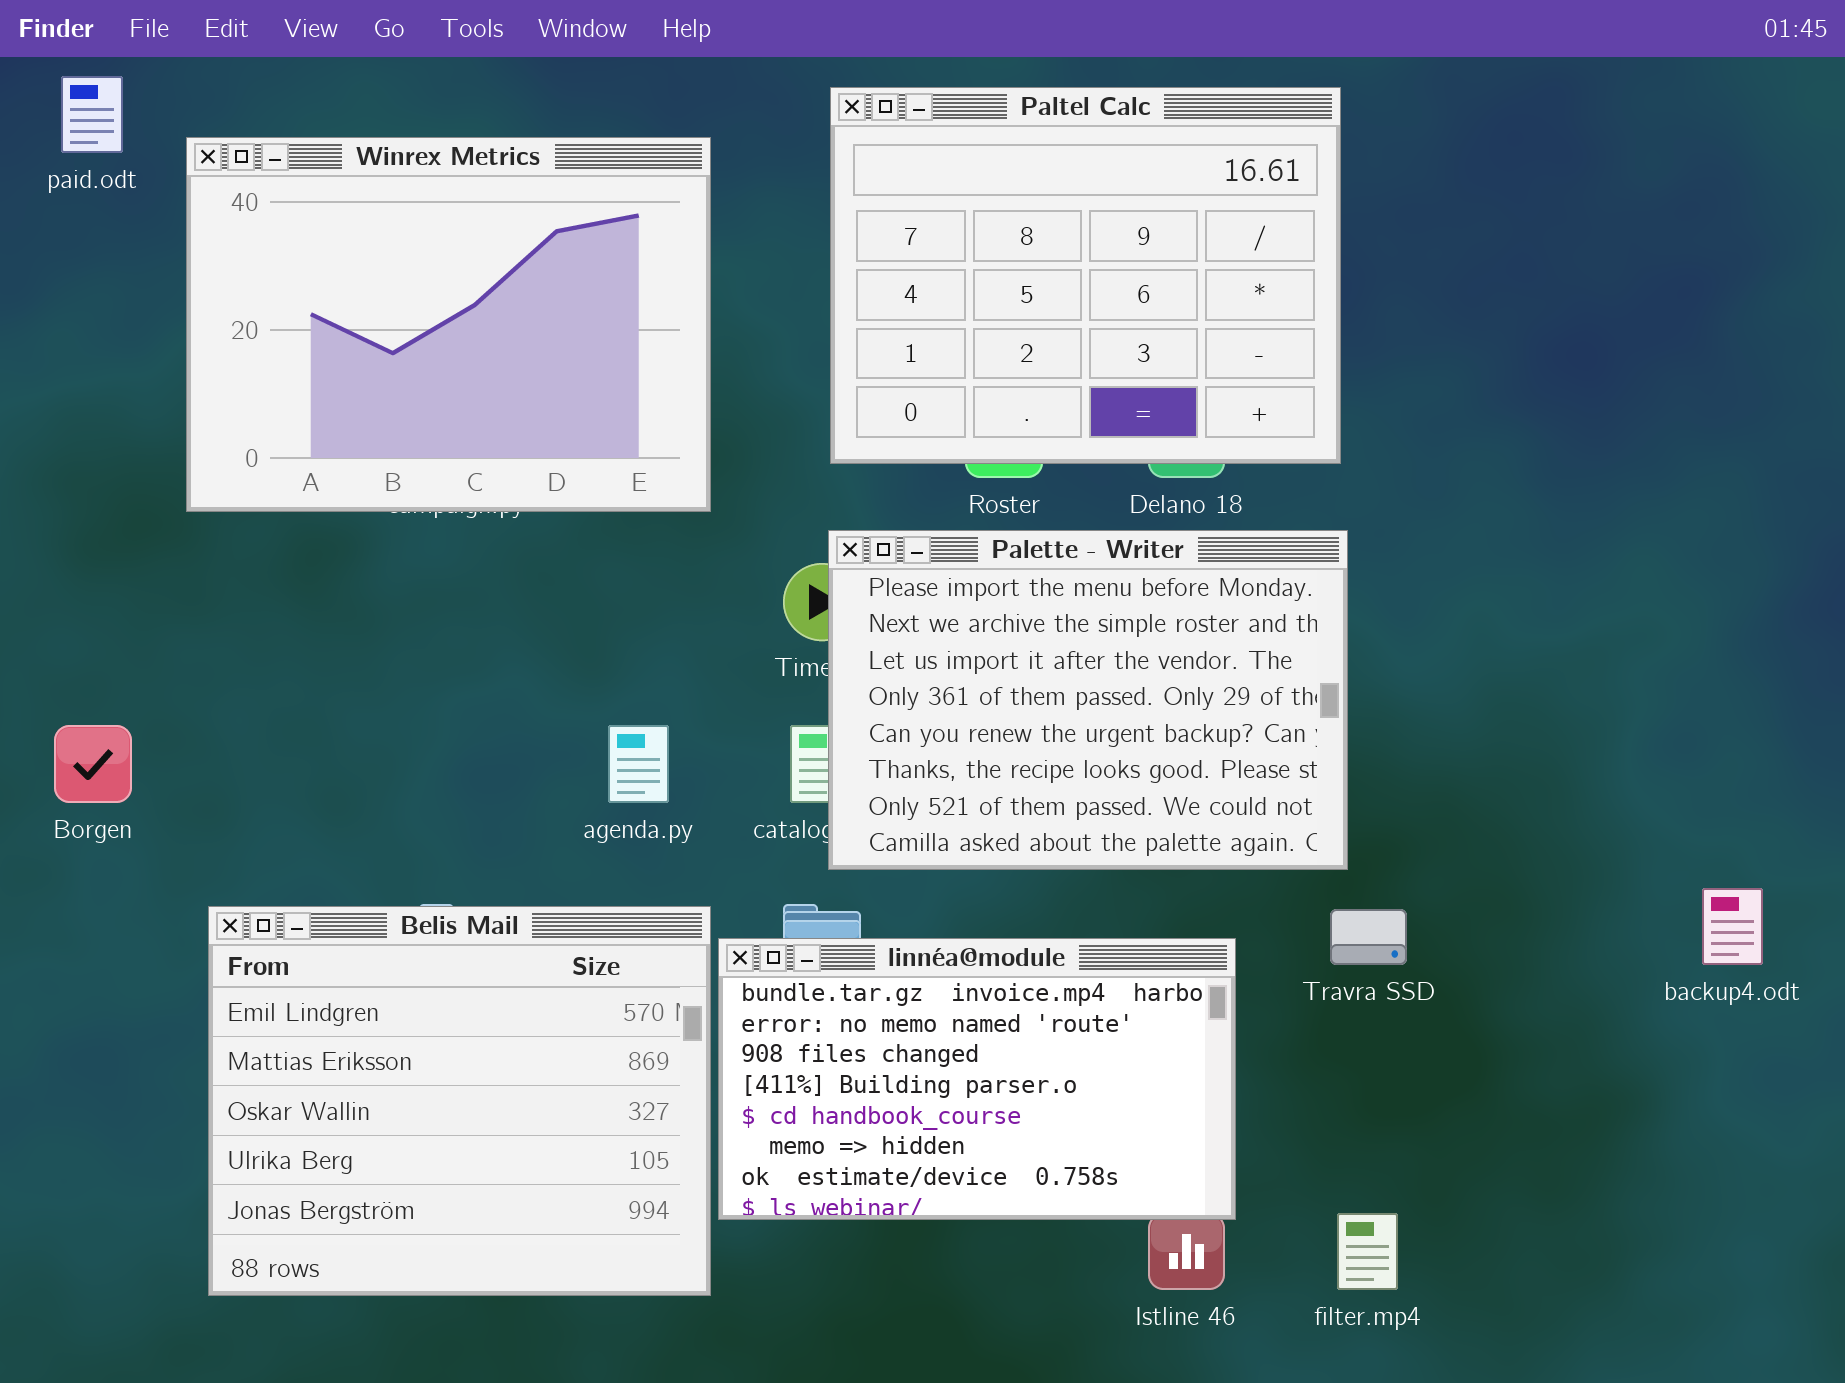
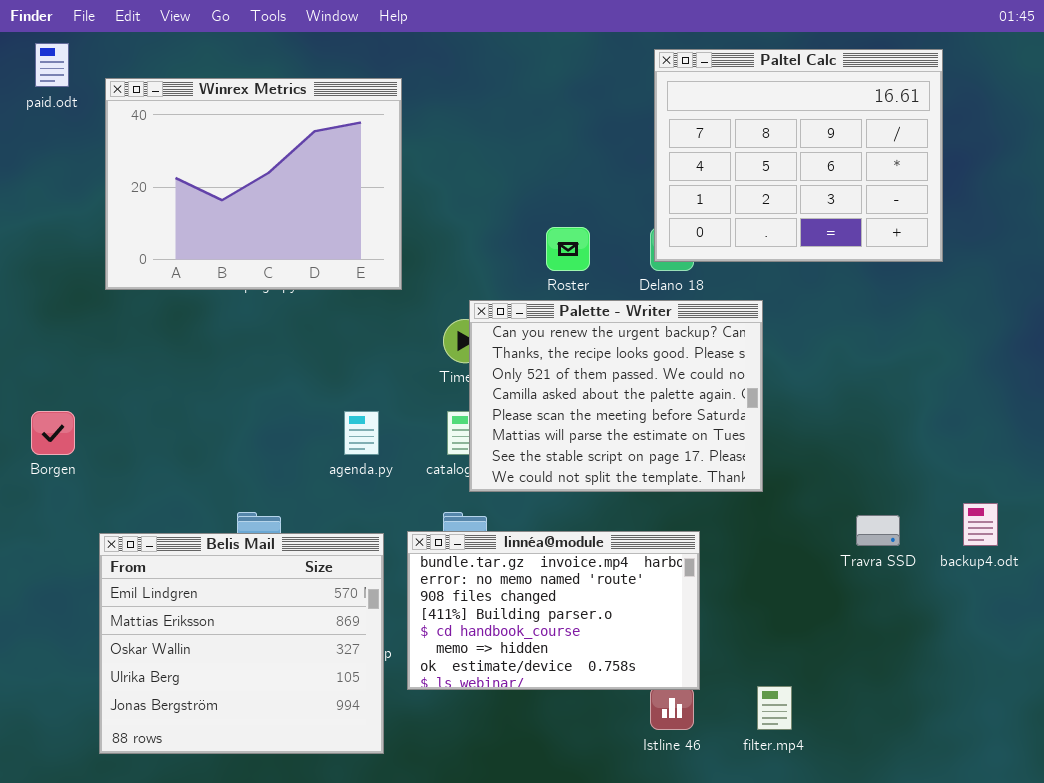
Paltel Calc: [830,87,1341,464] -> [654,49,943,262], moved
Palette - Writer: [828,530,1348,870] -> [469,300,763,492], scrolled down 4 rows
Belis Mail: [208,906,711,1296] -> [99,533,384,754], moved
Travra SSD: [1330,909,1407,965] -> [856,515,900,546], moved

